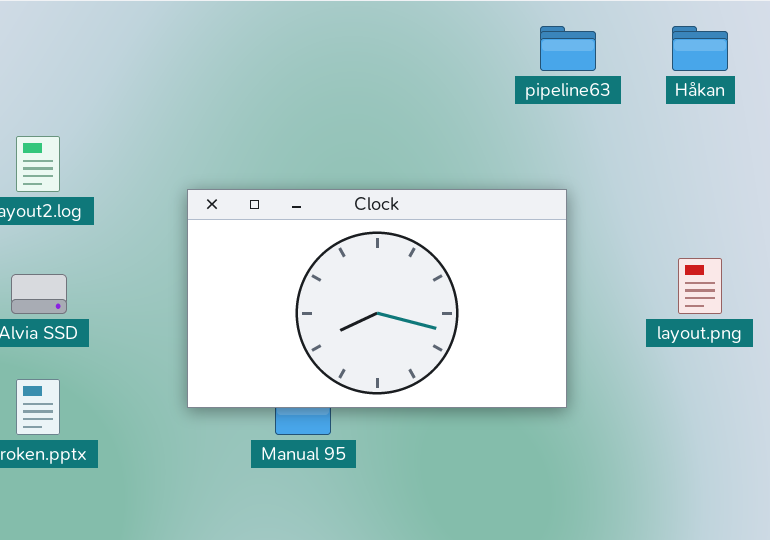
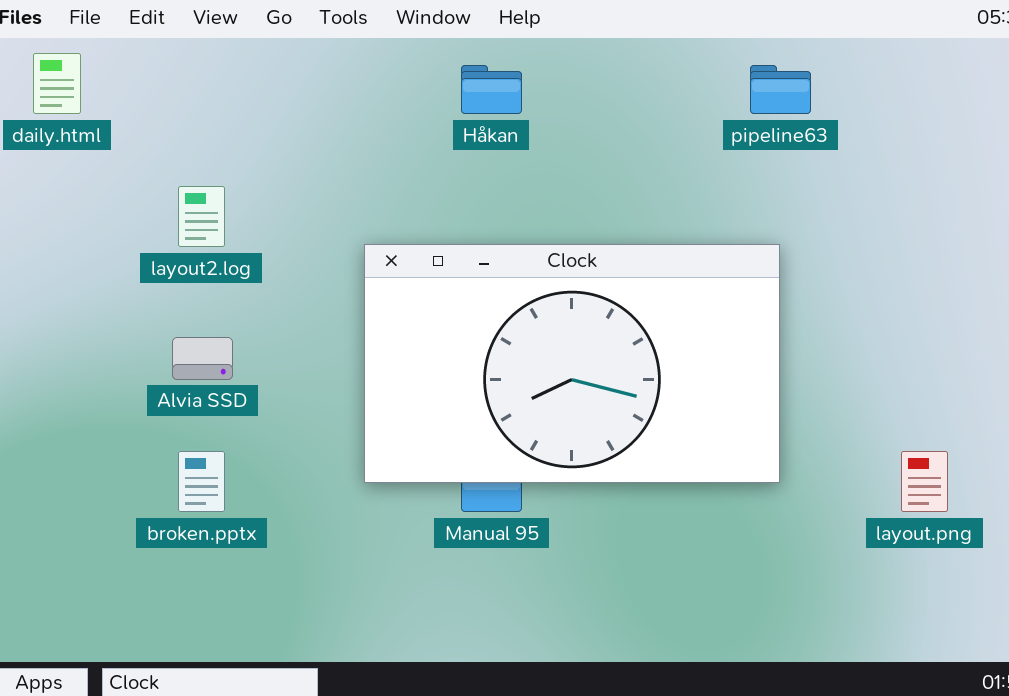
Håkan: [672,26,728,71] -> [461,65,522,114], moved
layout.png: [678,258,722,314] -> [901,451,948,512], moved

